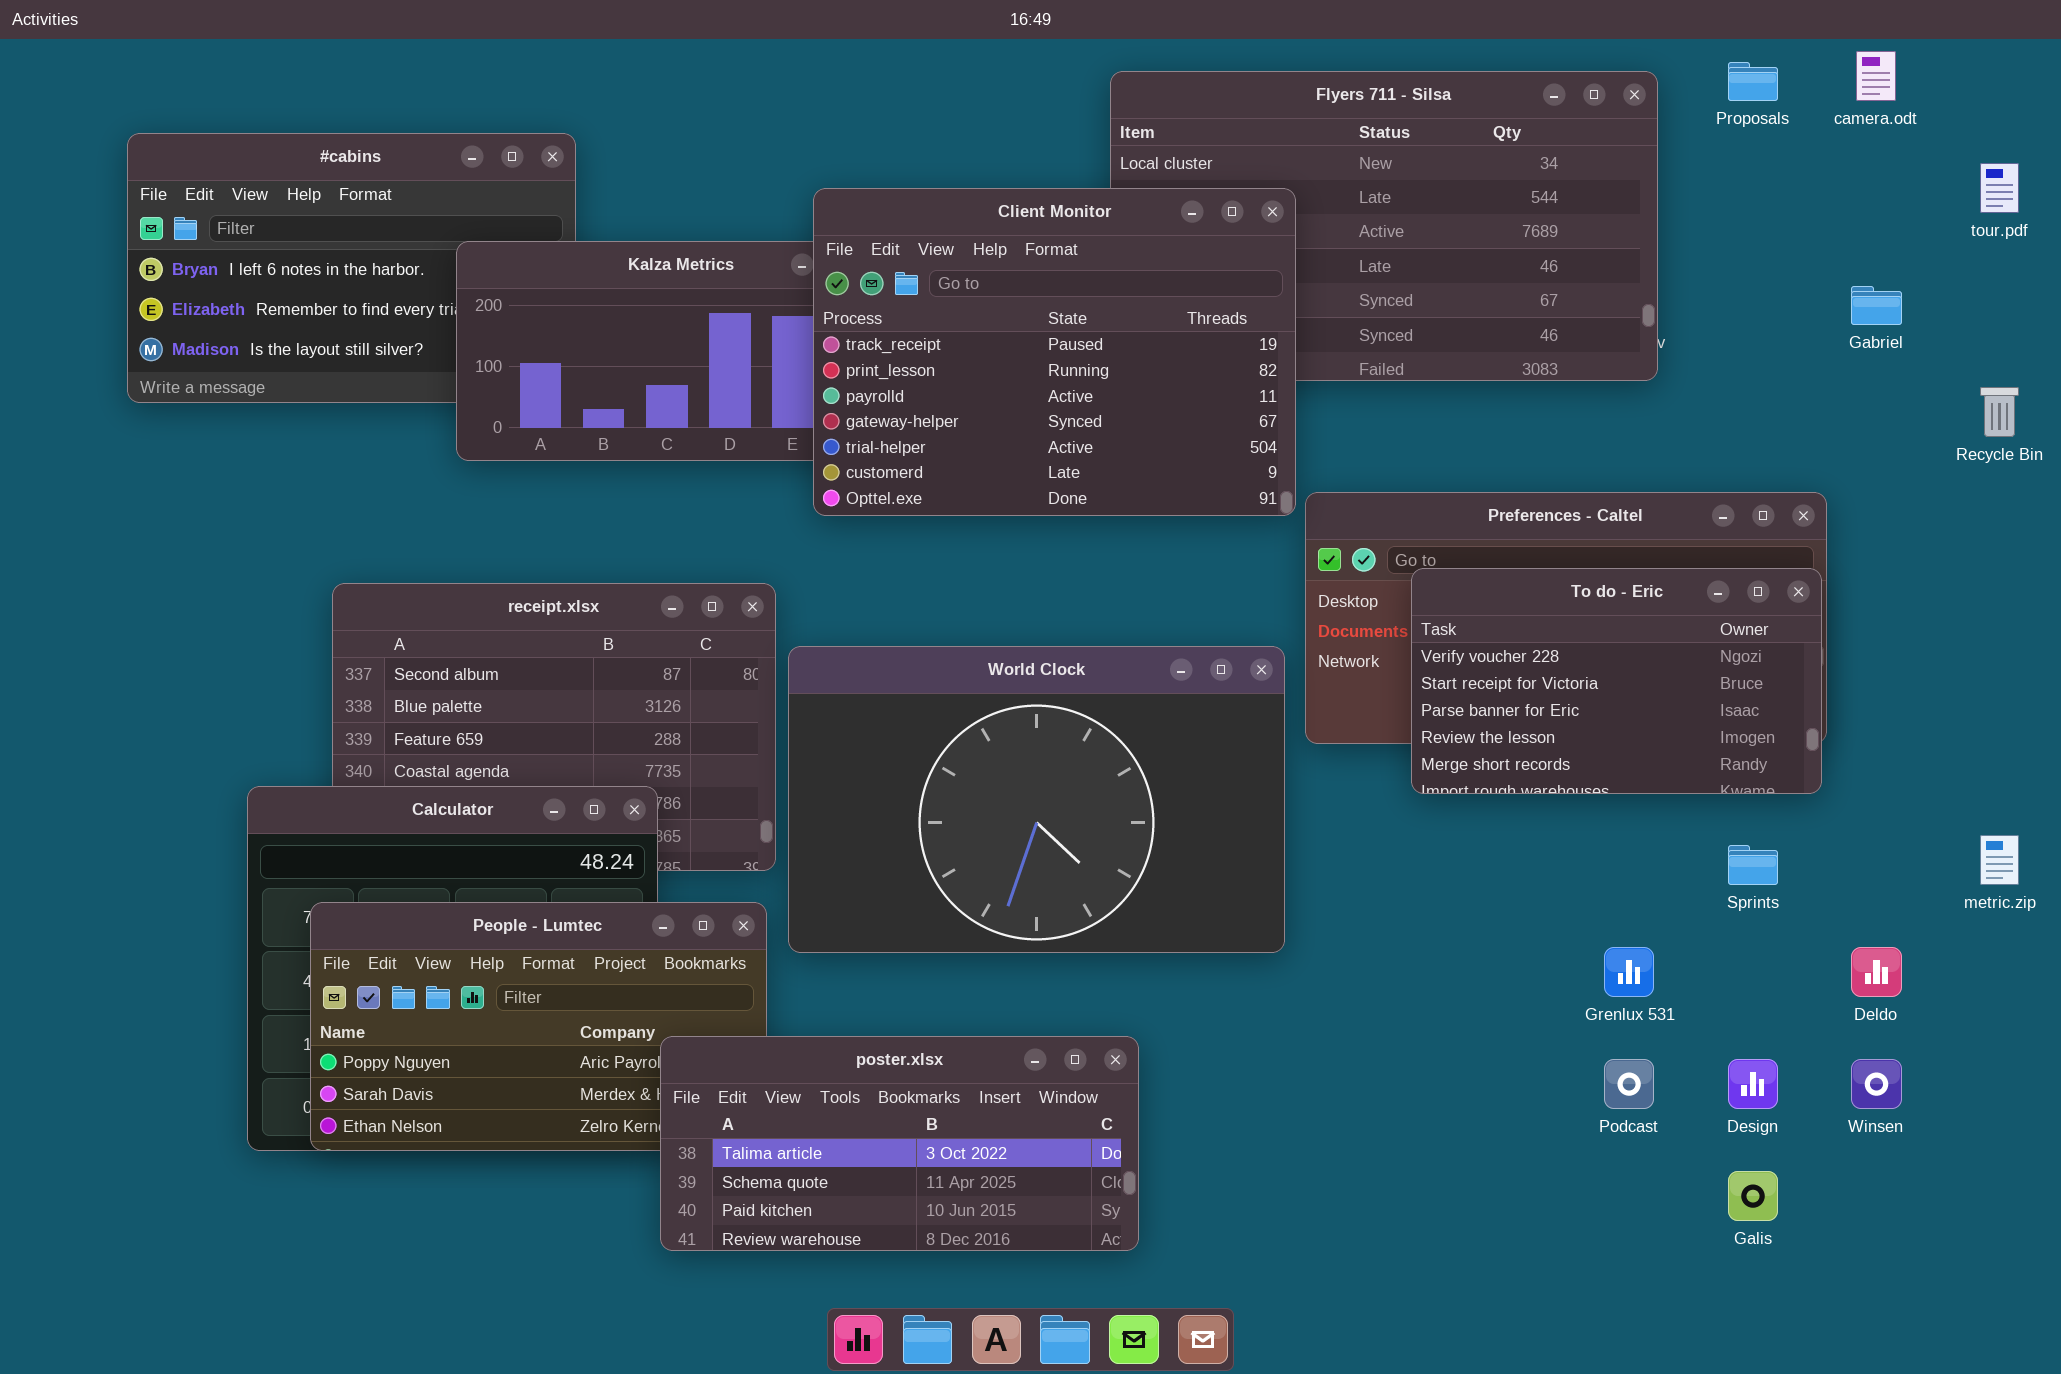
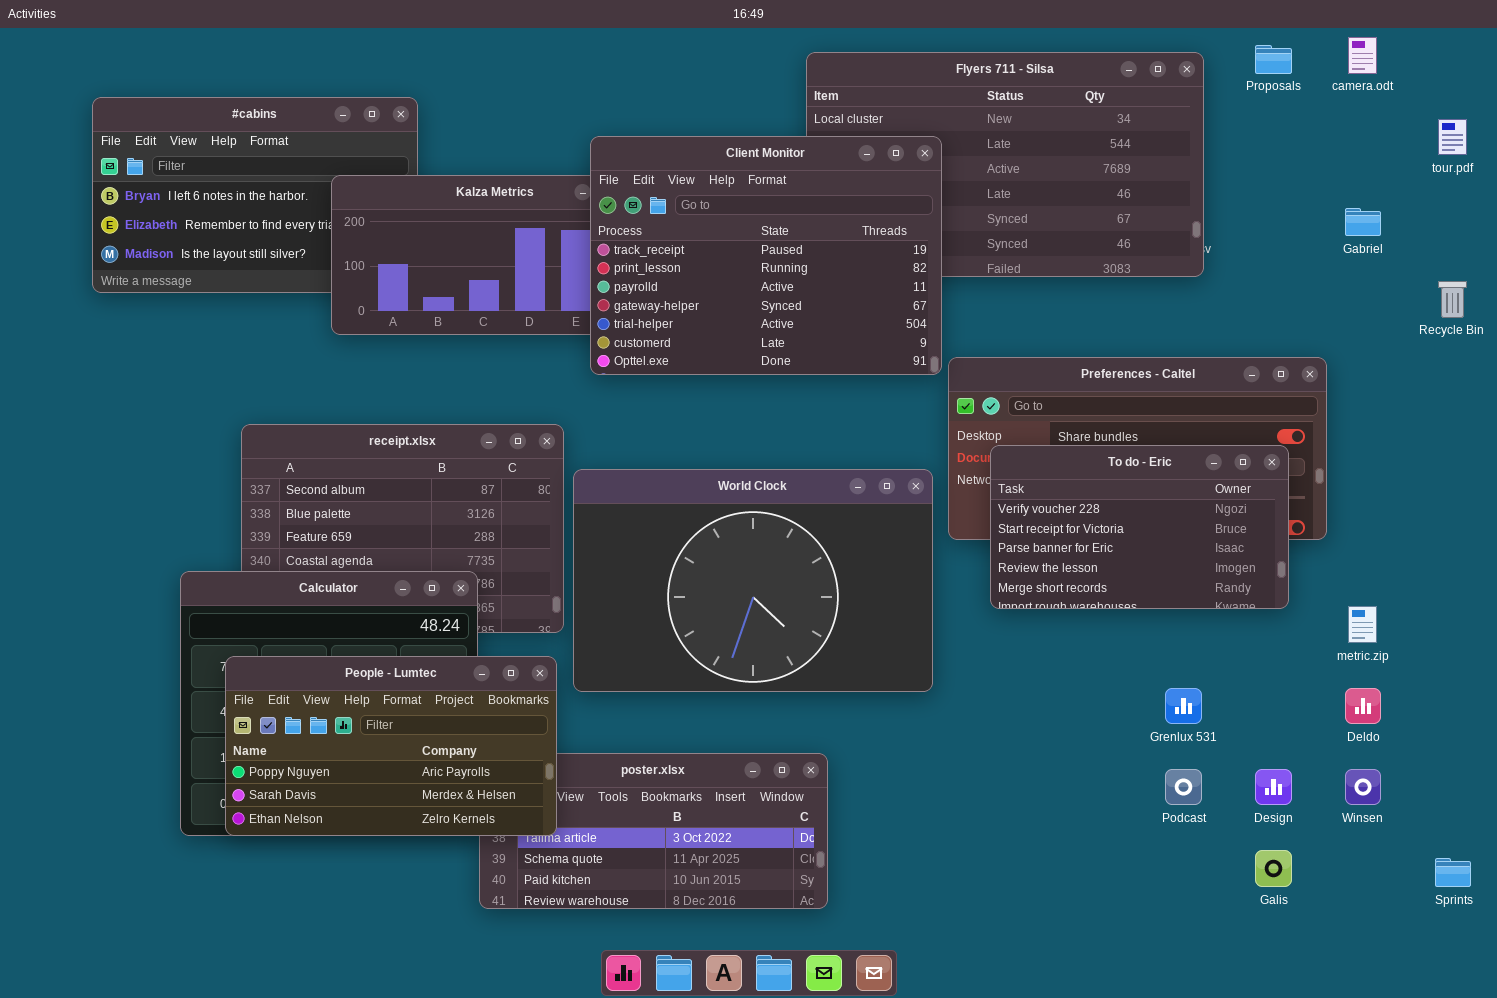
To do - Eric: [1411,568,1822,794] -> [990,445,1289,609], moved
metric.zip: [1980,835,2019,885] -> [1348,606,1377,643], moved
Sprints: [1728,845,1778,885] -> [1435,858,1471,887], moved
People - Lumtec: [310,902,767,1151] -> [225,656,557,836], raised

